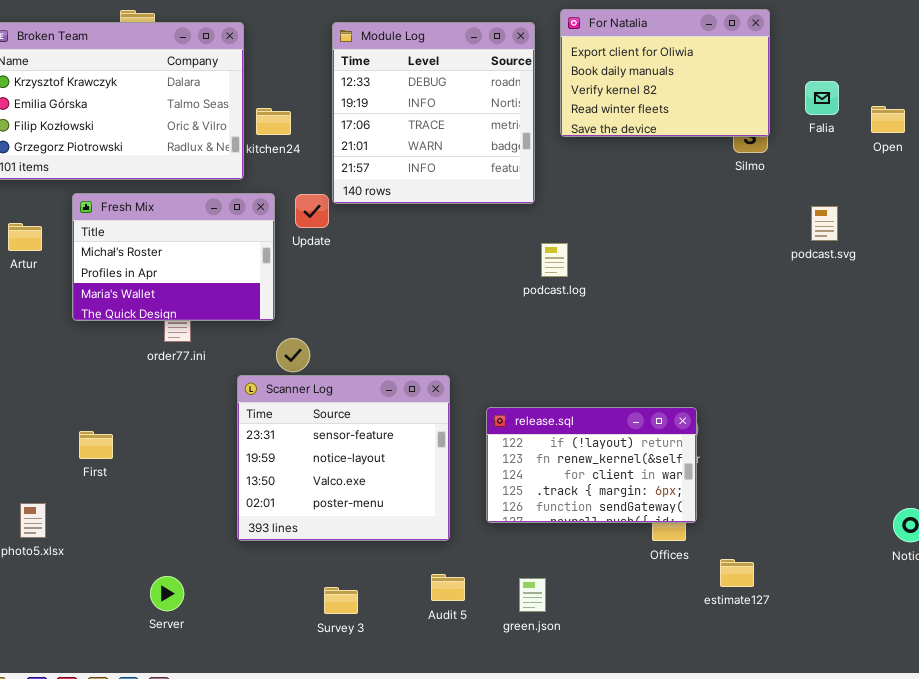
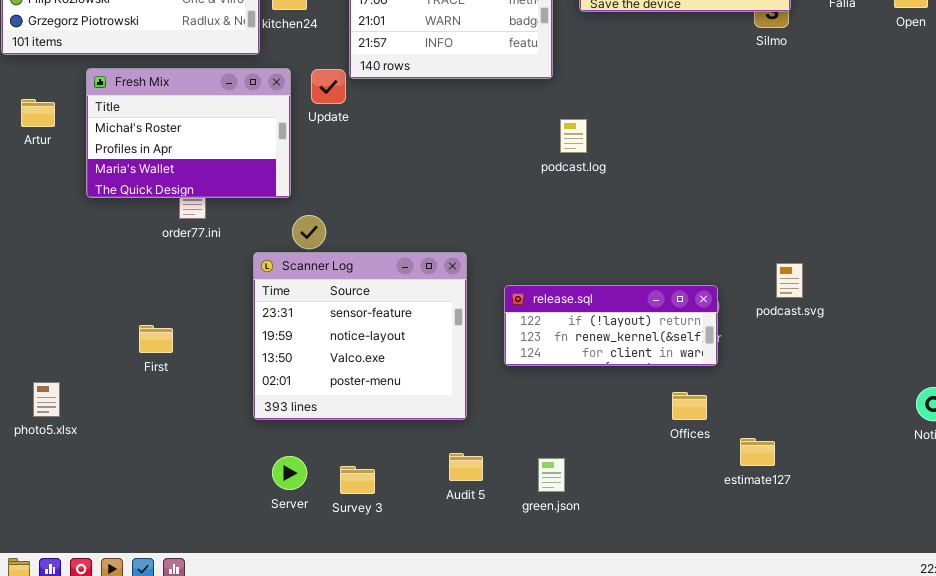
podcast.svg: [811,206,838,241] -> [776,263,803,298], moved
release.sql: [486,407,697,523] -> [504,285,718,366], resized
First: [79,431,113,459] -> [139,325,173,353], moved
Server: [150,576,184,611] -> [272,456,307,490], moved

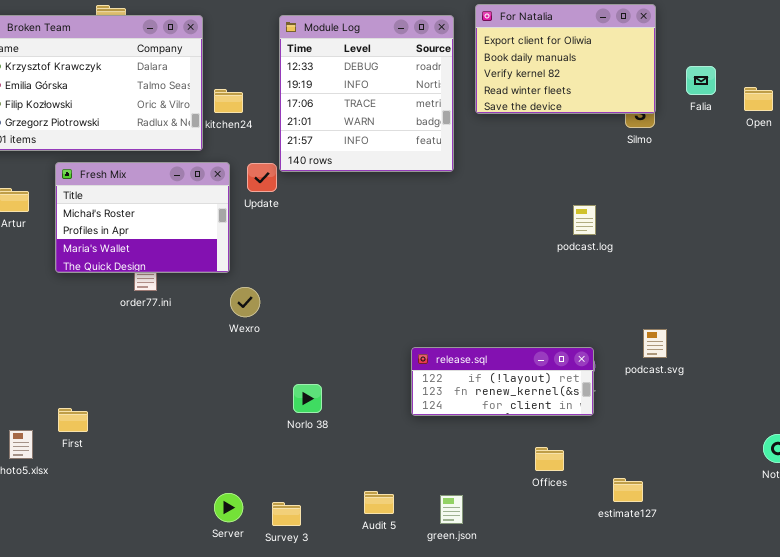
podcast.log: [560,119,587,153] -> [573,205,596,235], moved
Scanner Log: [253,252,467,420] -> none, closed
First: [139,325,173,353] -> [58,408,88,432], moved
Offices: [672,392,707,420] -> [535,447,564,471], moved

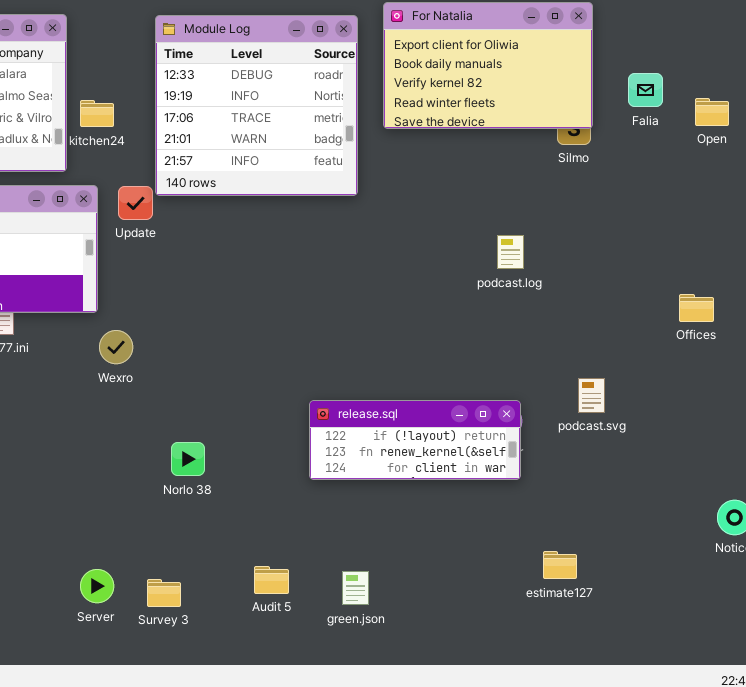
Offices: [535,447,564,471] -> [679,294,714,322], moved

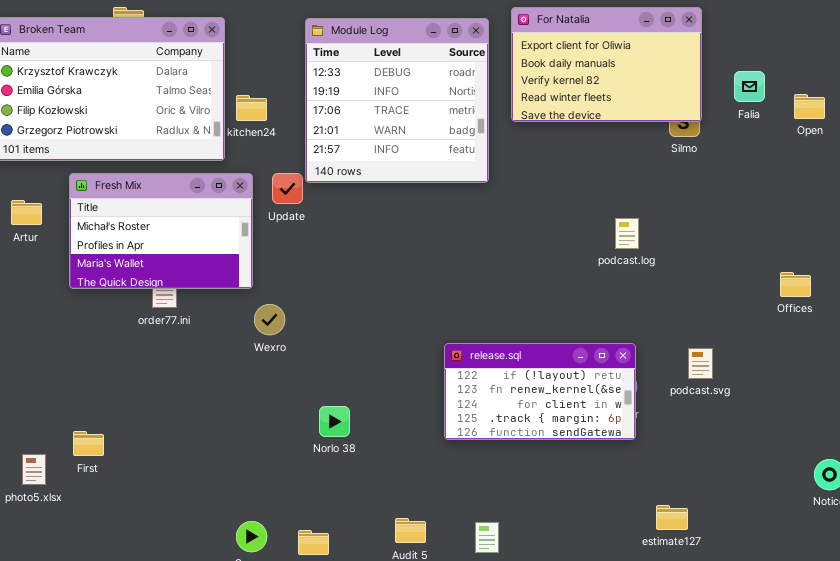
release.sql: [309,400,521,480] -> [444,343,636,440], resized

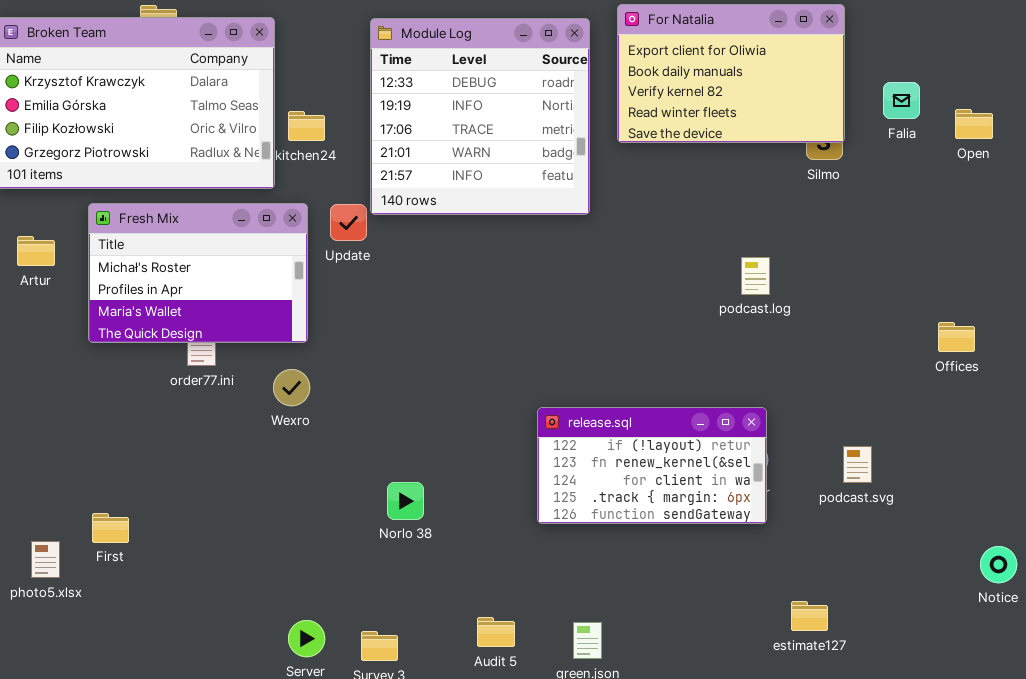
Wexro: [254,304,285,335] -> [273,369,310,406], moved
podcast.svg: [688,348,713,379] -> [843,446,872,483], moved

